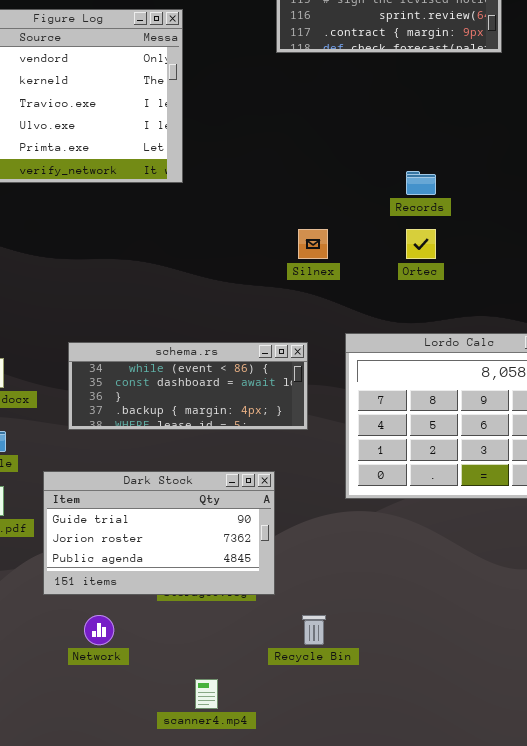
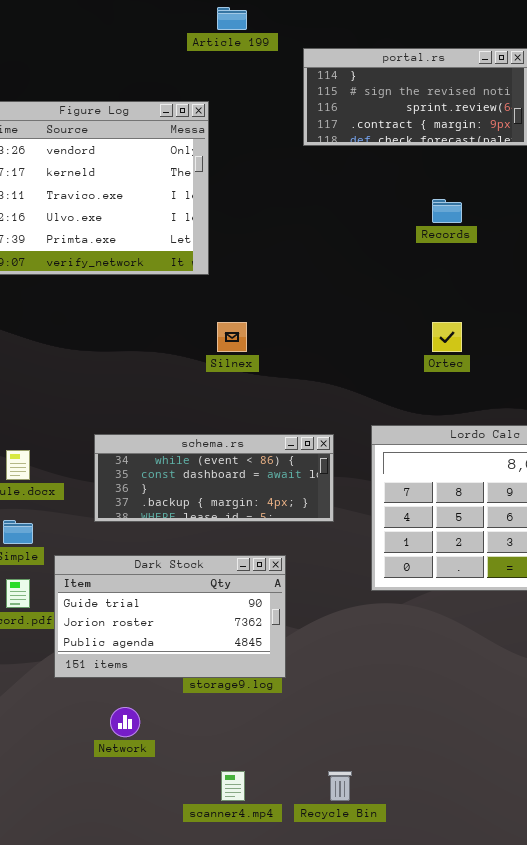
Records: [406,171,436,195] -> [432,199,462,223], moved
Silnex: [298,229,328,259] -> [217,322,247,352], moved
Dark Stock: [43,471,275,595] -> [54,555,286,678], moved
Recycle Bin: [302,615,326,645] -> [328,771,352,801], moved

